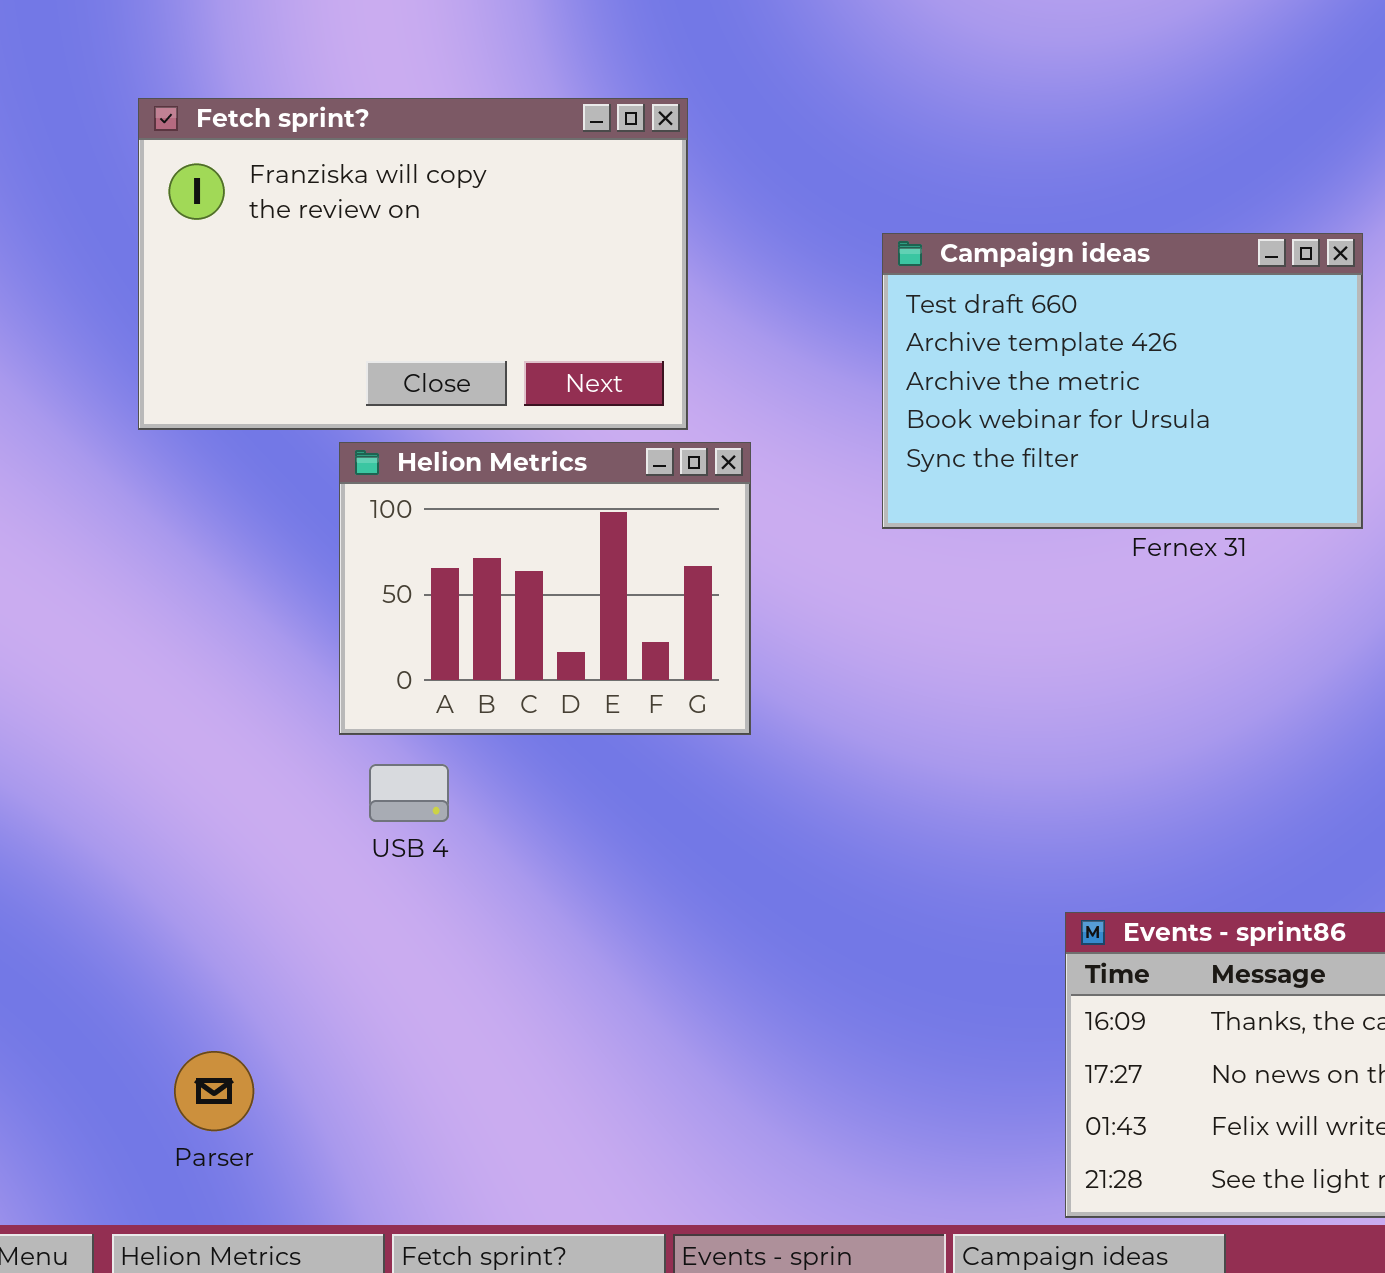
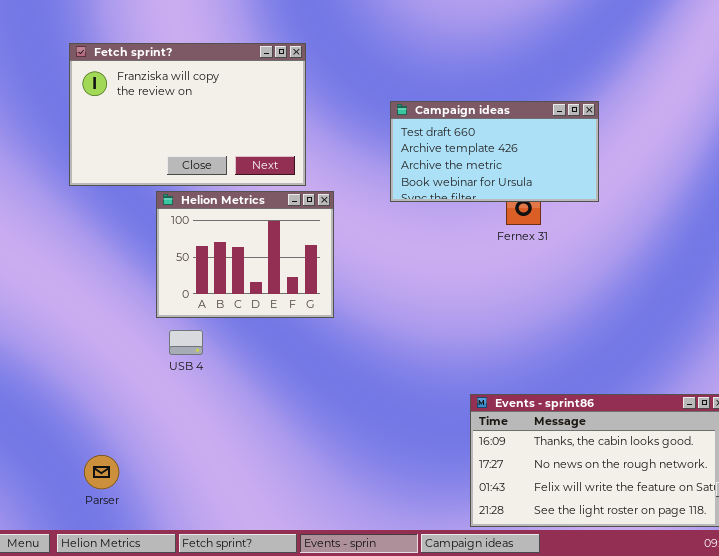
Campaign ideas: [882,233,1363,529] -> [390,101,599,202], resized

